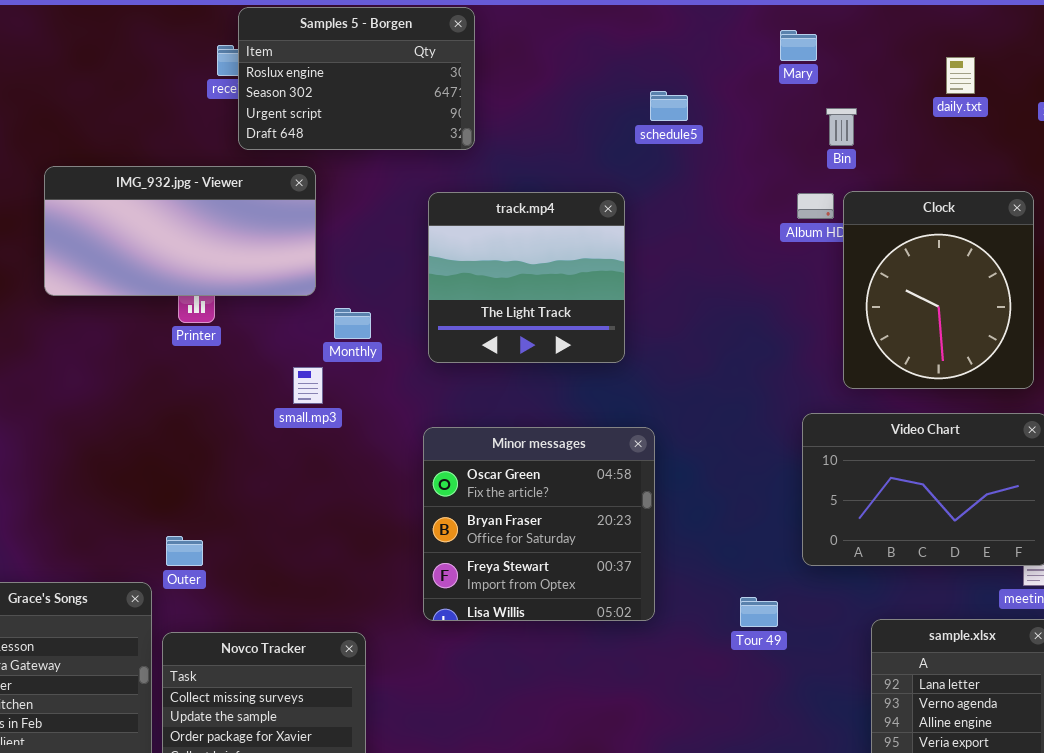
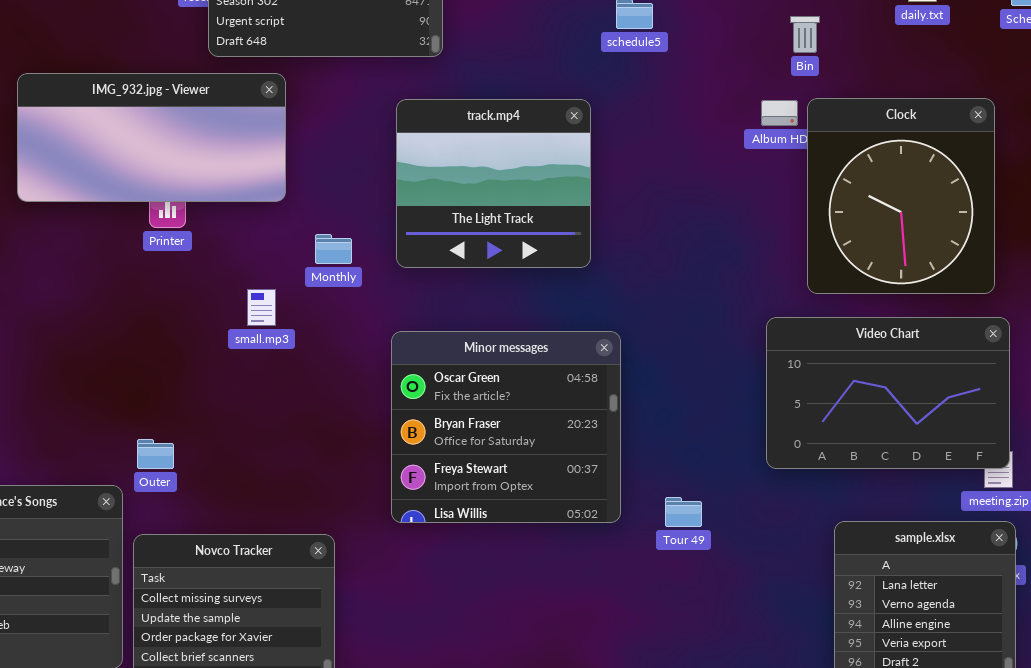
Monthly: [334,308,371,339] -> [315,234,352,264], moved
small.mp3: [293,367,323,404] -> [247,289,276,326], moved
Tour 49: [740,597,778,627] -> [665,497,702,527], moved

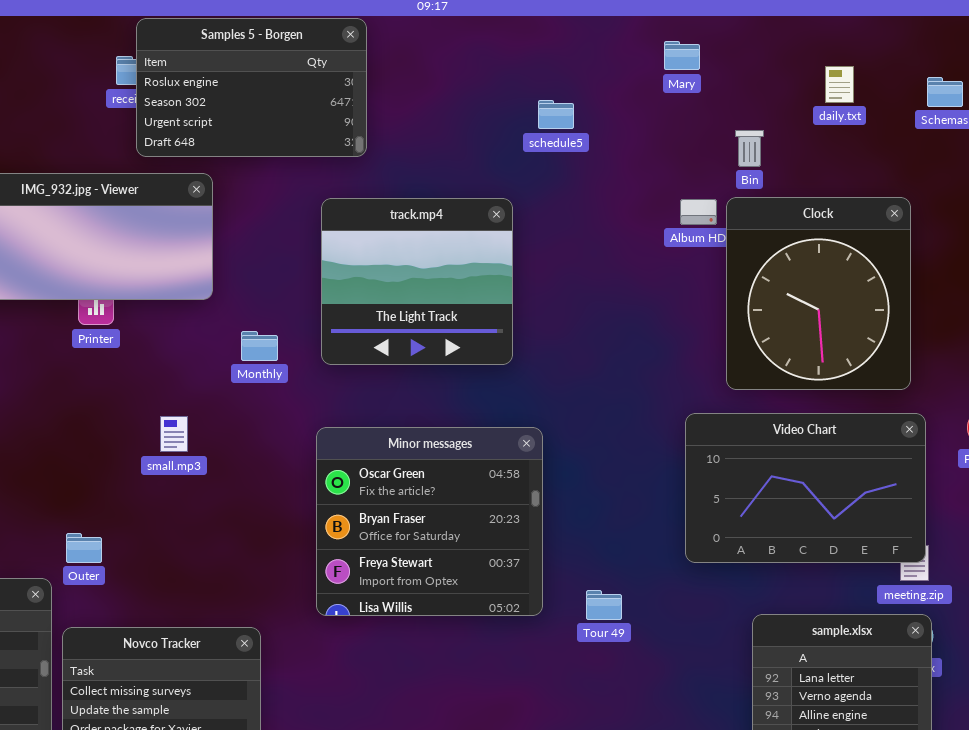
Bin: [790,16,820,53] -> [735,130,764,167], moved
small.mp3: [247,289,276,326] -> [160,416,188,452], moved

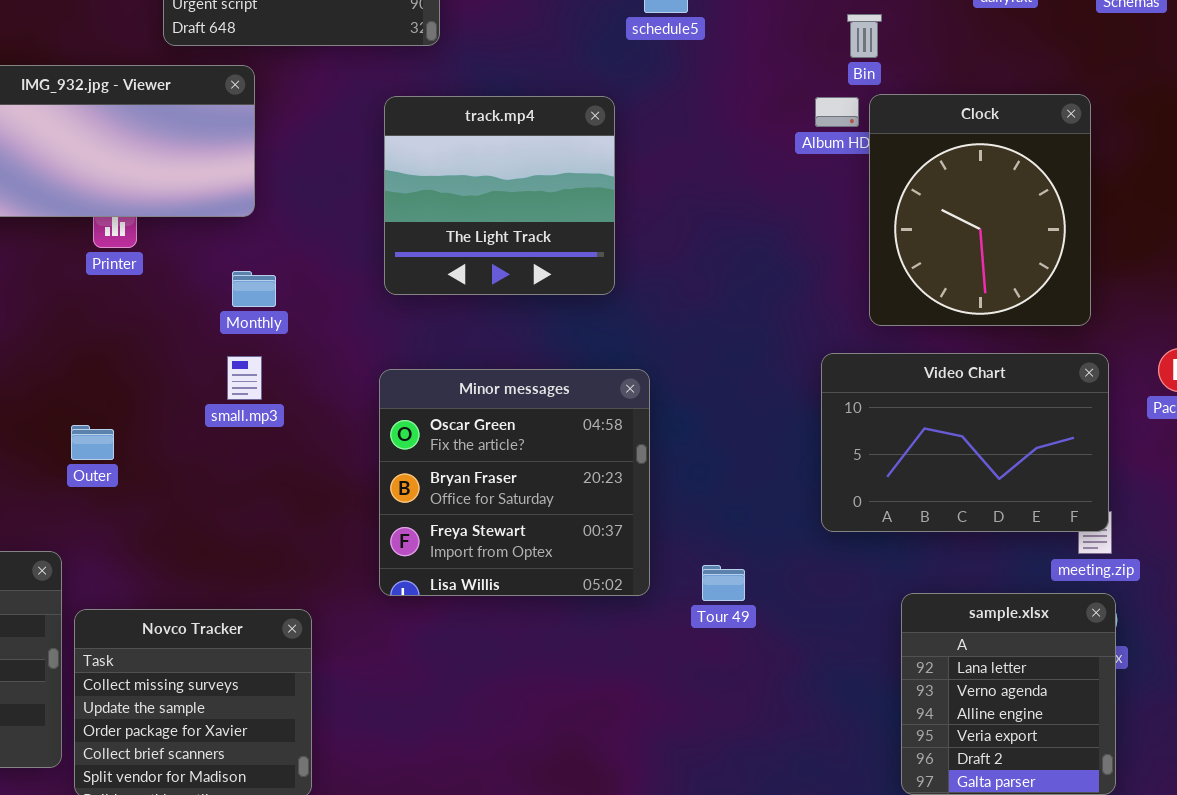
Bin: [735,130,764,167] -> [847,14,882,58], moved
Monthly: [241,331,278,361] -> [232,271,276,307], moved
small.mp3: [160,416,188,452] -> [227,356,262,400], moved
Outer: [66,533,102,563] -> [71,425,114,460], moved

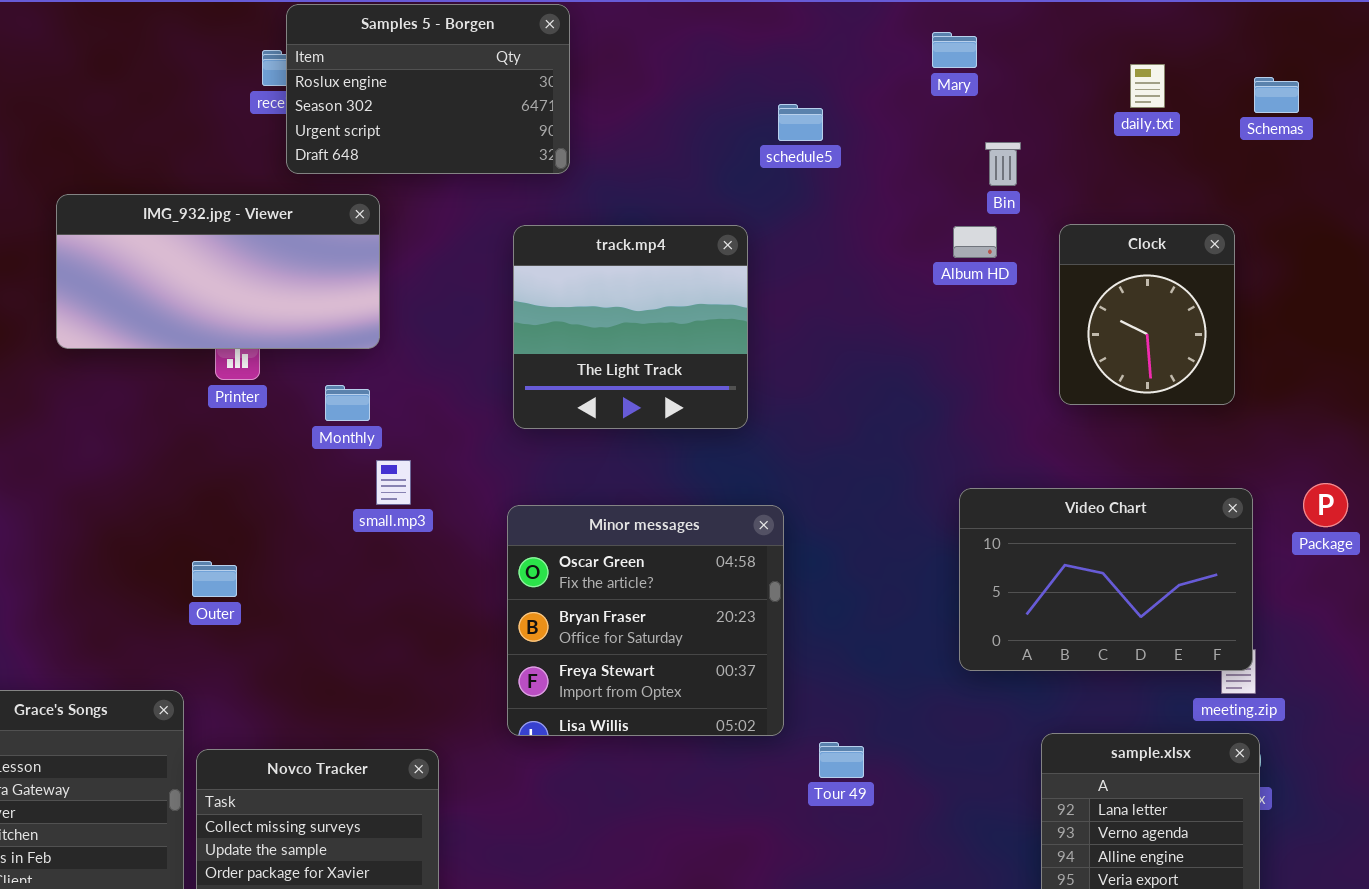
Clock: [869,94,1091,326] -> [1059,224,1235,405], resized
Monthly: [232,271,276,307] -> [325,385,370,421], moved
small.mp3: [227,356,262,400] -> [376,460,411,505], moved
Tour 49: [702,565,745,601] -> [819,742,864,778], moved

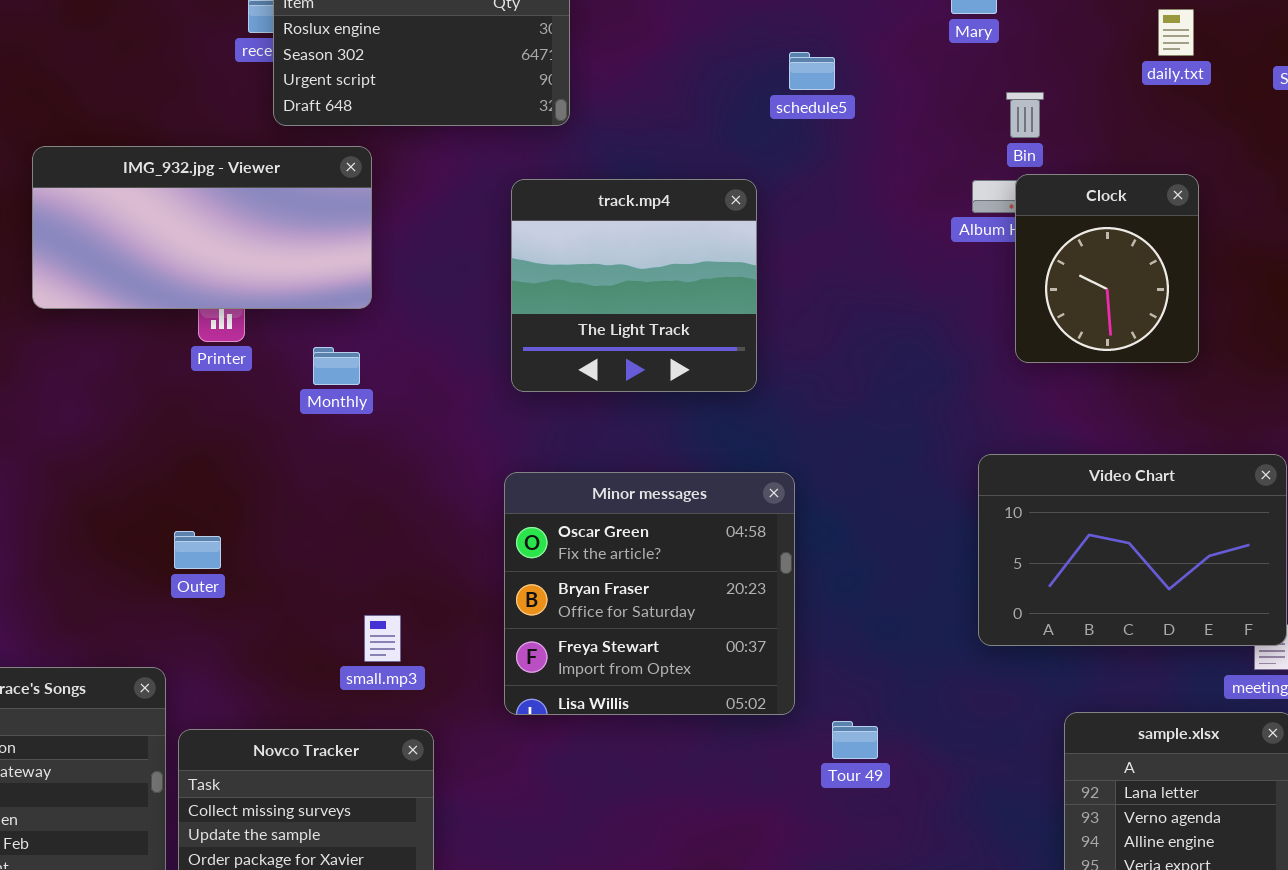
Clock: [1059,224,1235,405] -> [1015,174,1199,363], moved
small.mp3: [376,460,411,505] -> [364,615,401,662], moved

